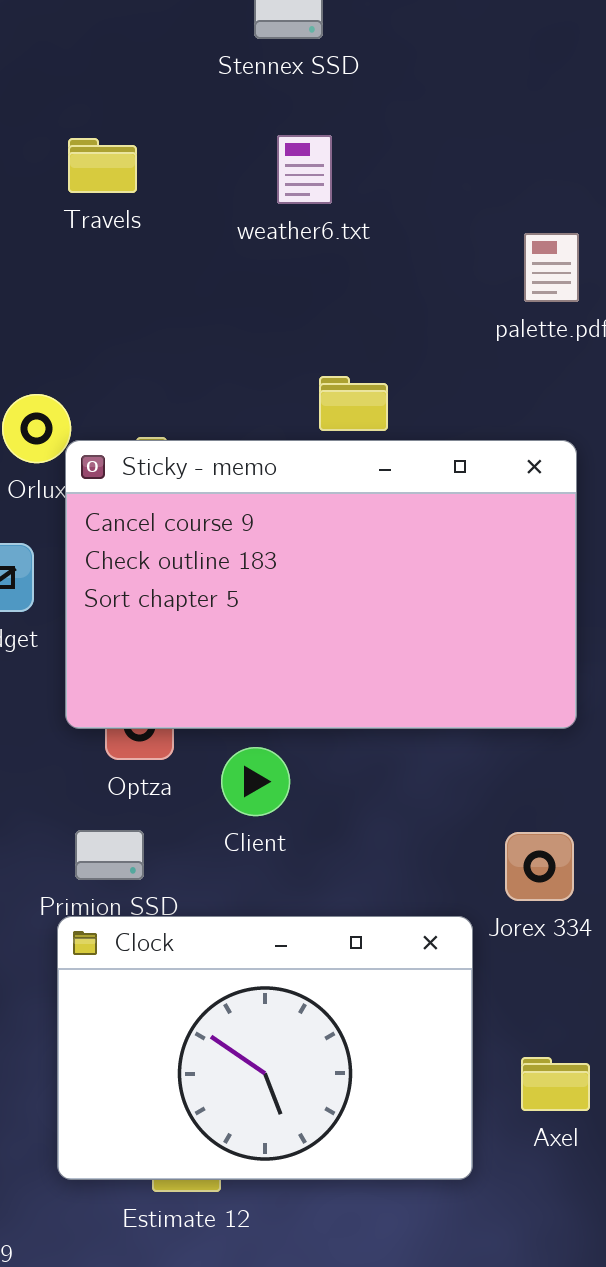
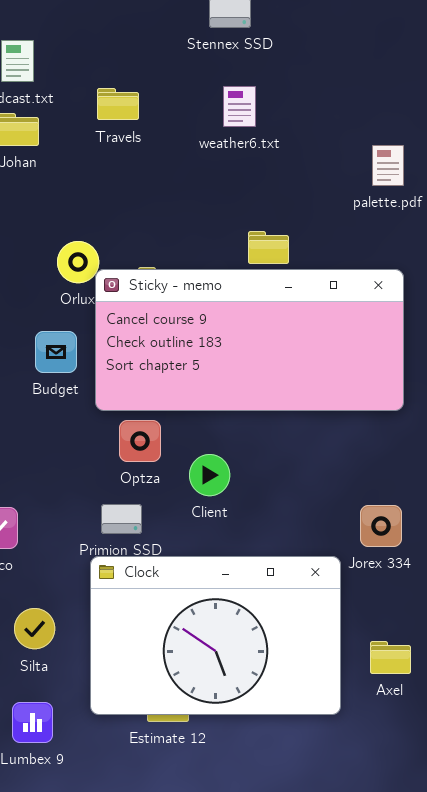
Sticky - memo: [65,440,577,729] -> [95,269,404,411], resized

